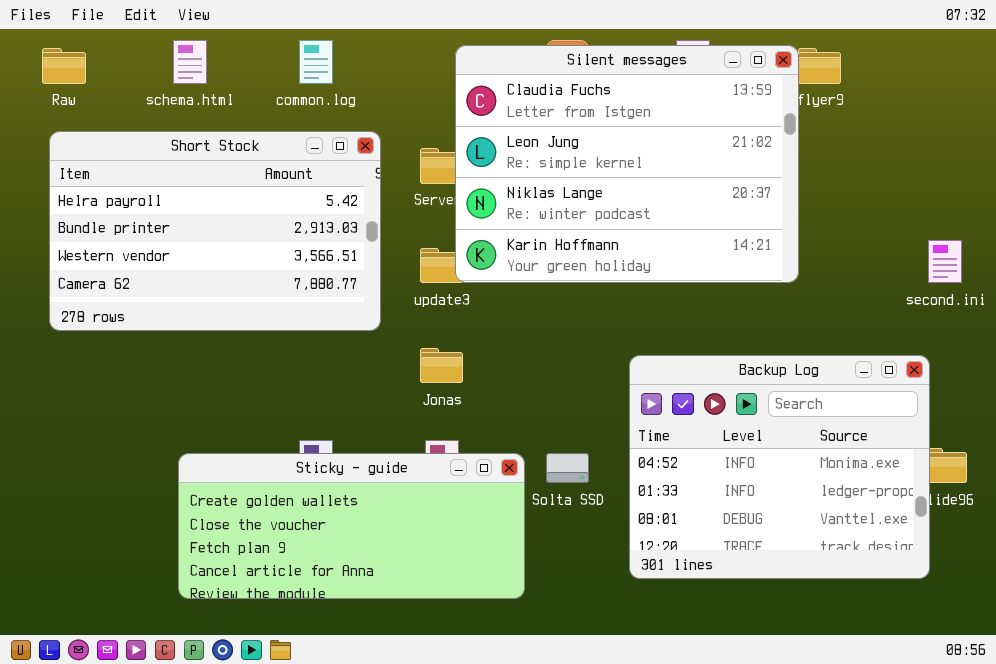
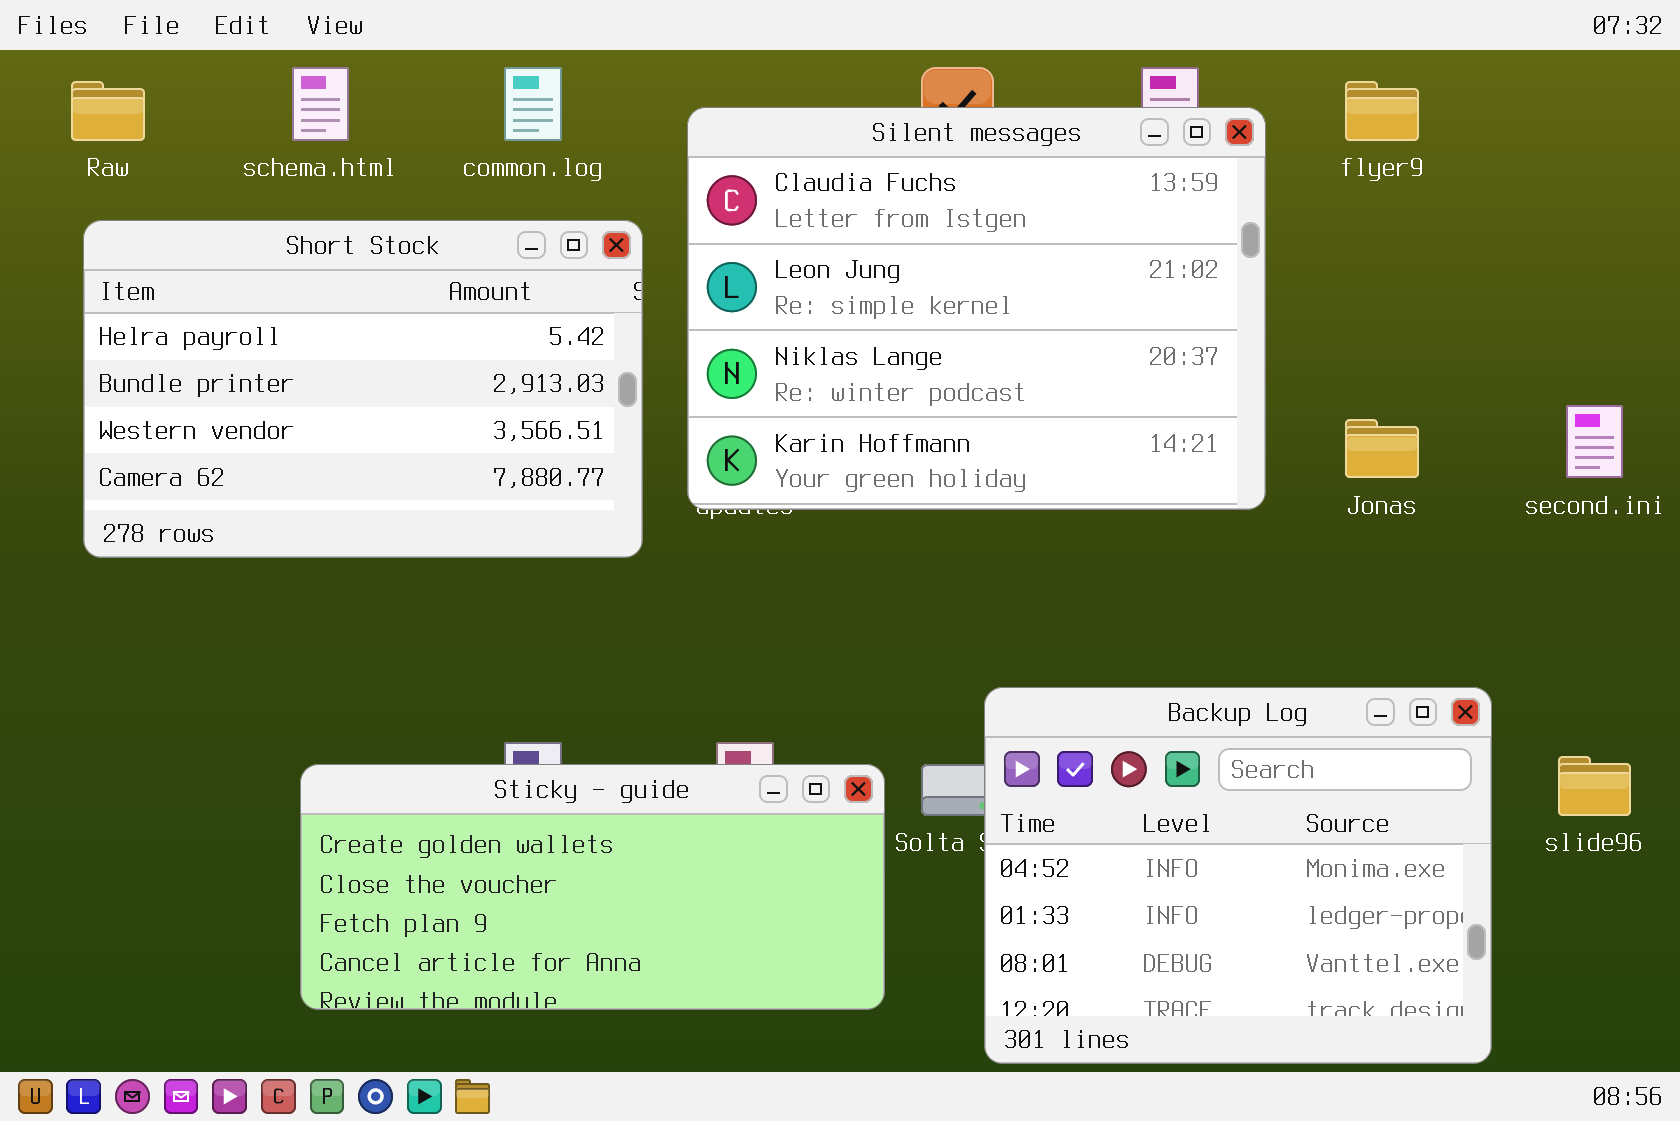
Silent messages: [455,45,799,283] -> [687,107,1266,510], moved
Jonas: [420,348,463,383] -> [1345,419,1419,478], moved
Backup Log: [629,355,930,579] -> [984,687,1492,1064], moved

